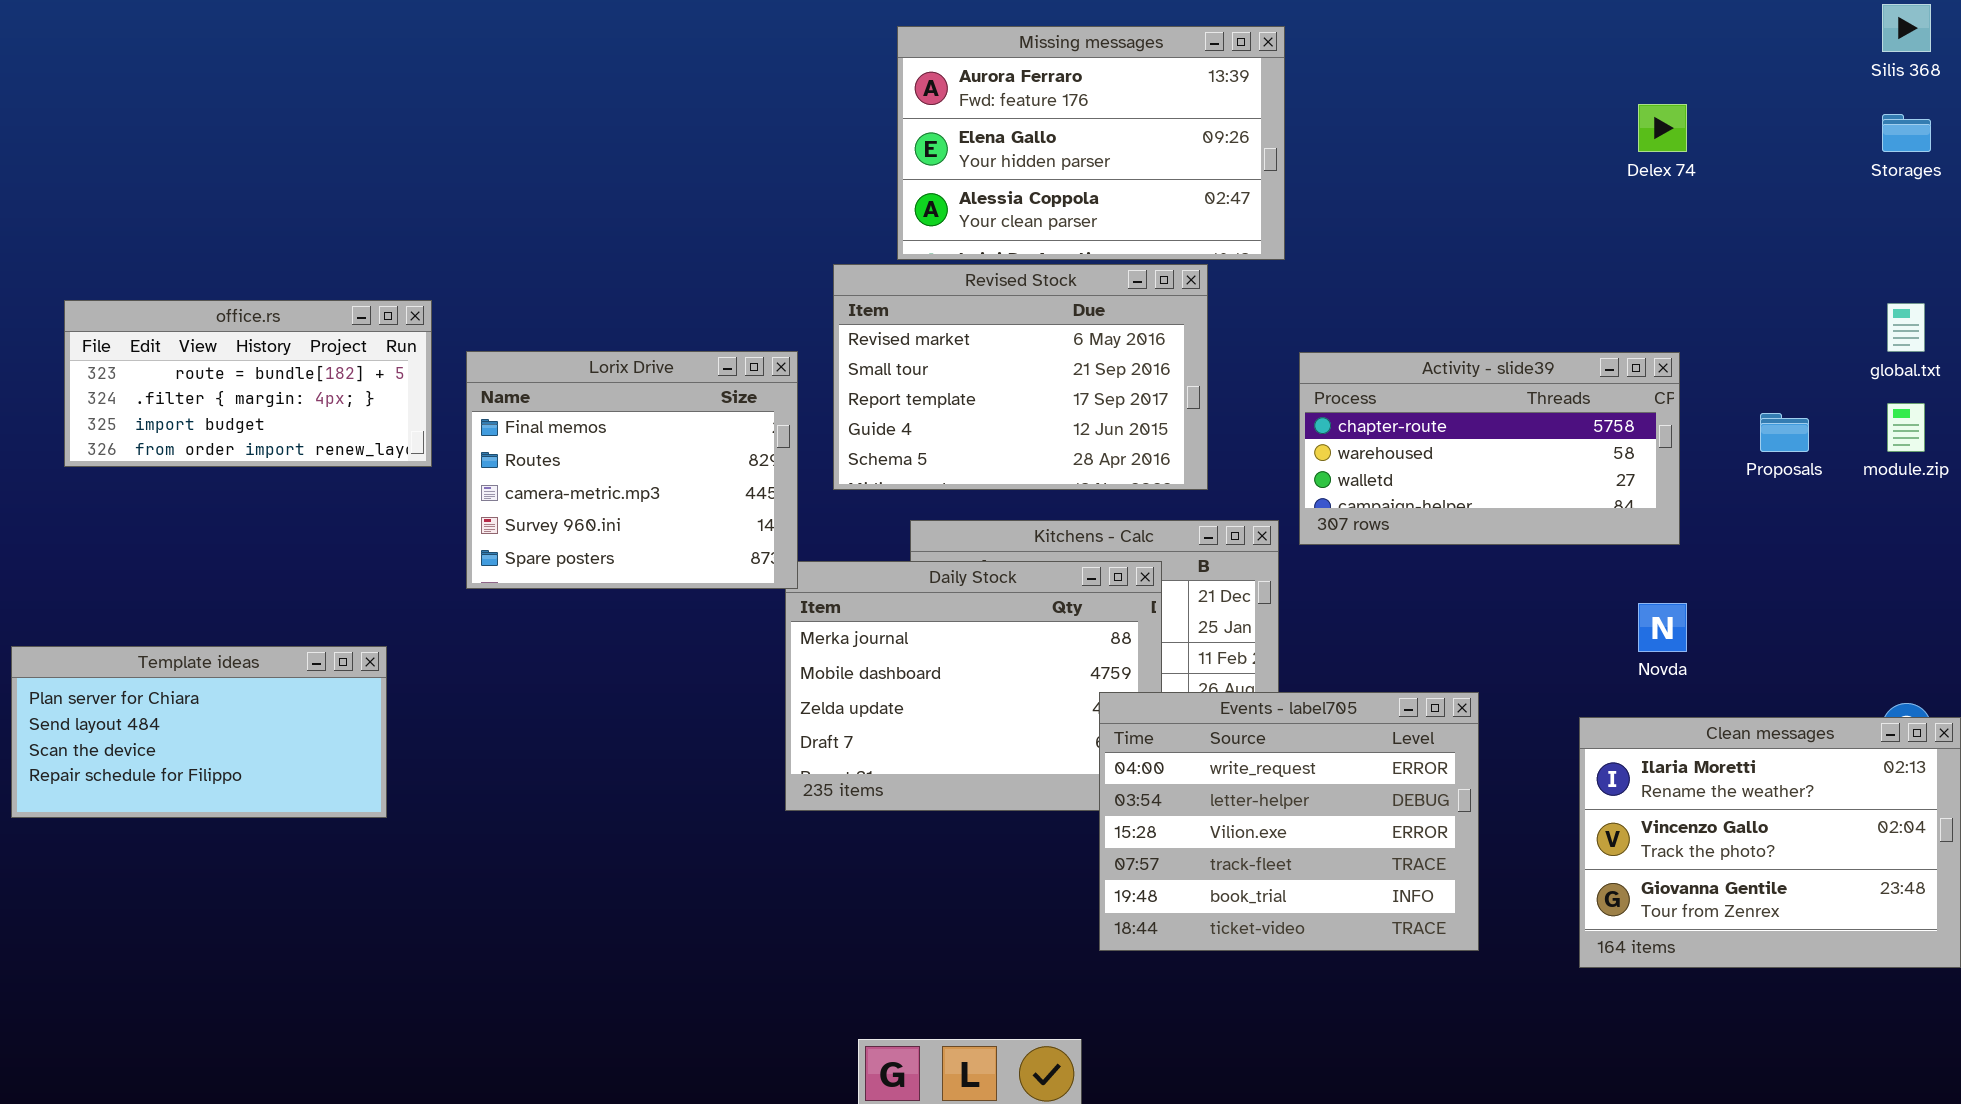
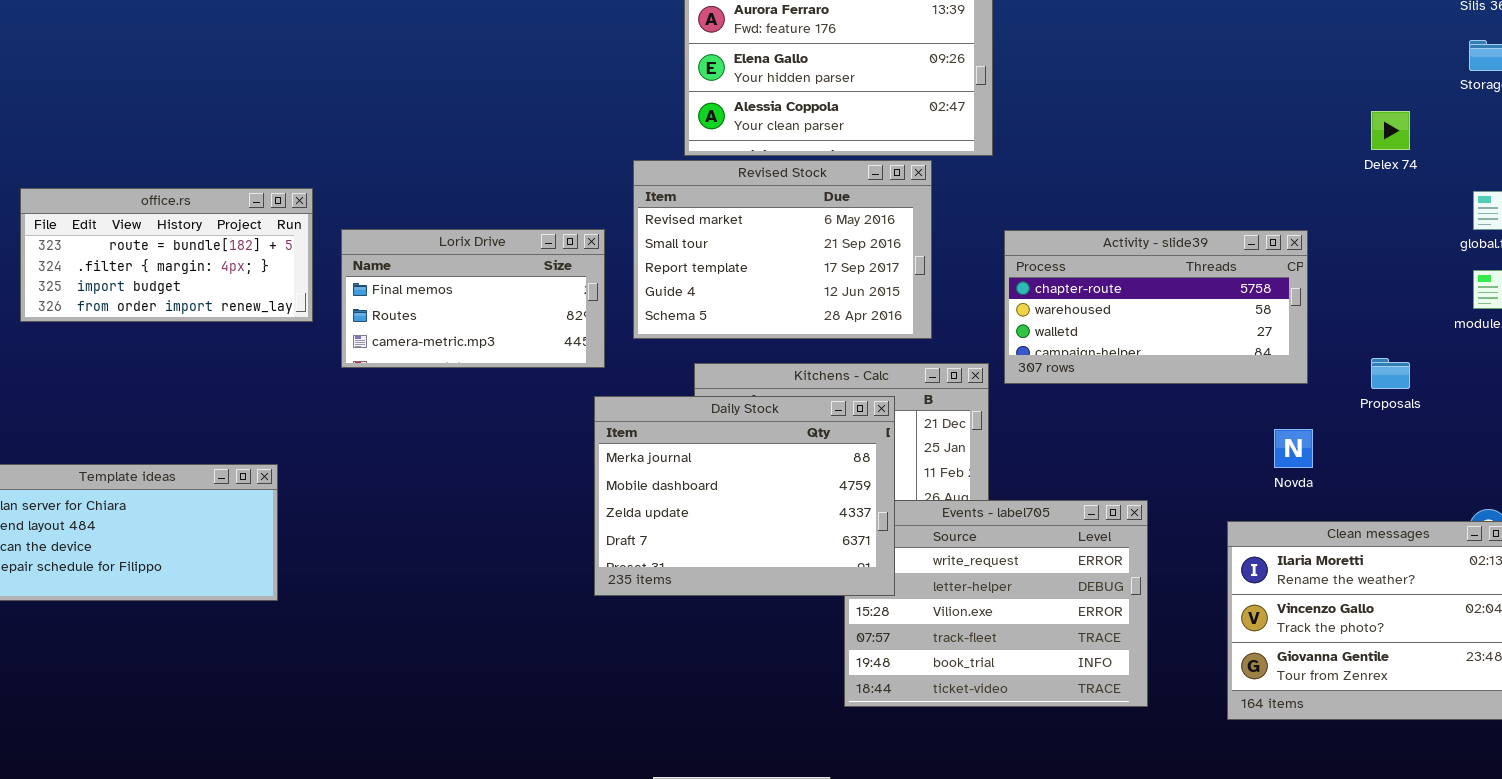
Delex 74: [1638,104,1687,152] -> [1371,111,1410,150], moved
Lorix Drive: [466,351,798,589] -> [341,229,605,368], resized
Proposals: [1760,413,1809,452] -> [1371,358,1410,389], moved
Daily Stock: [785,561,1162,811] -> [594,396,895,596], raised

